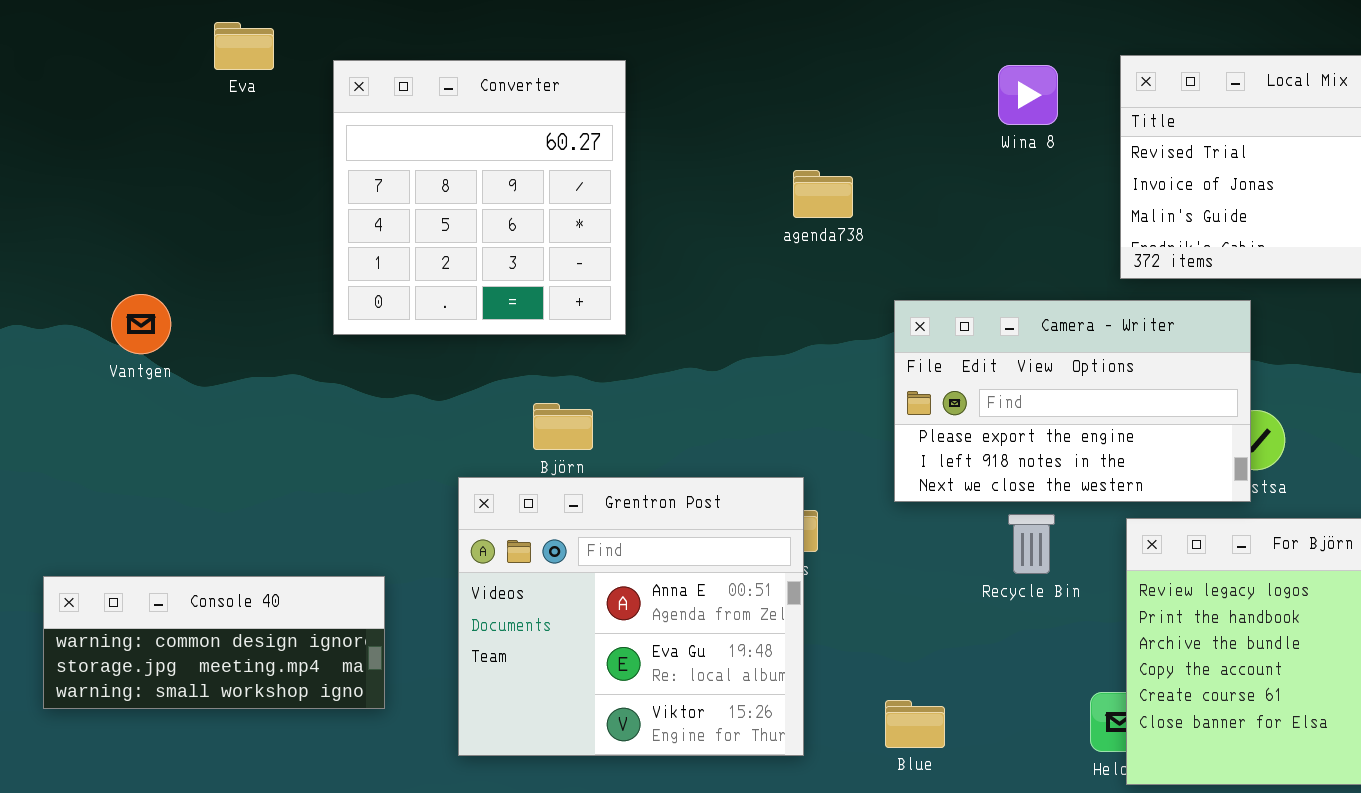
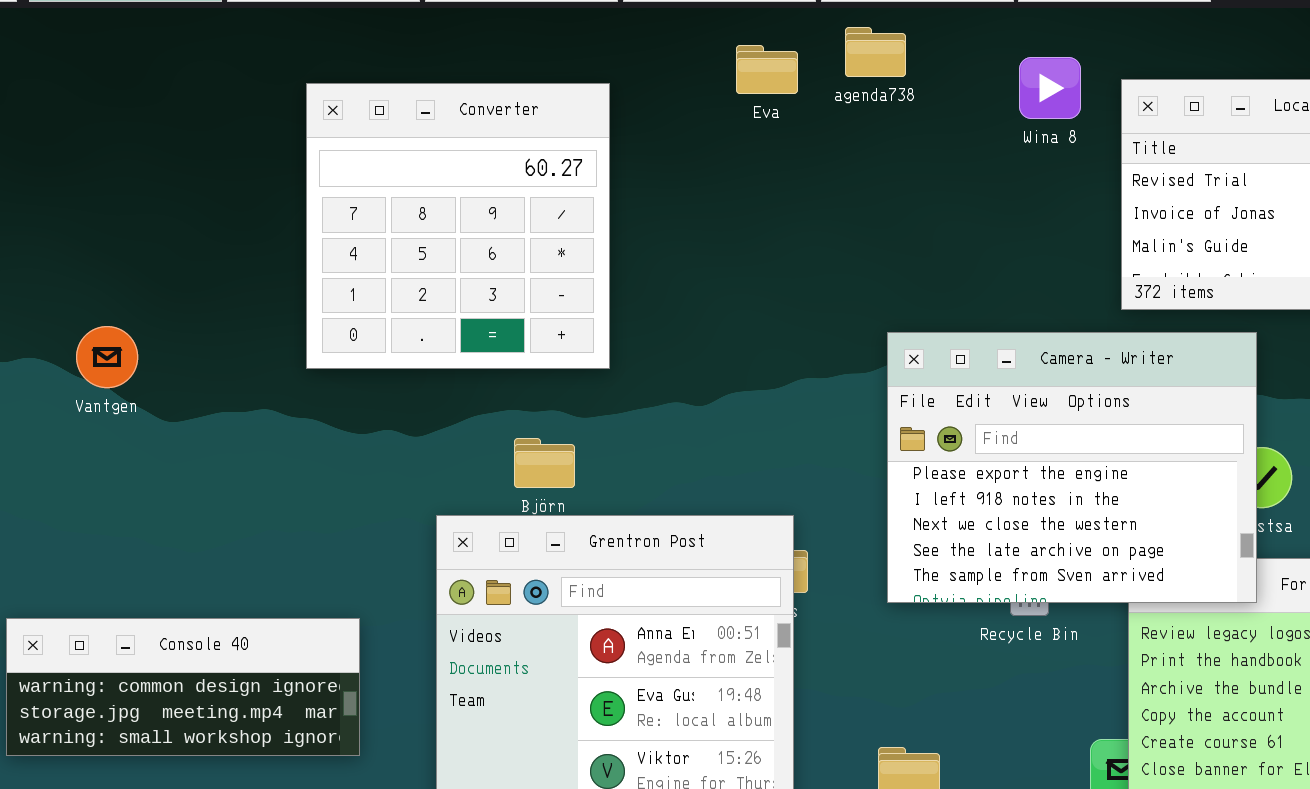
Eva: [214,22,274,70] -> [736,45,798,94], moved
Wina 8: [998,65,1058,125] -> [1019,57,1081,119], moved
agenda738: [793,170,853,218] -> [845,27,906,77], moved
Camera - Writer: [894,300,1251,502] -> [887,332,1257,603], resized

